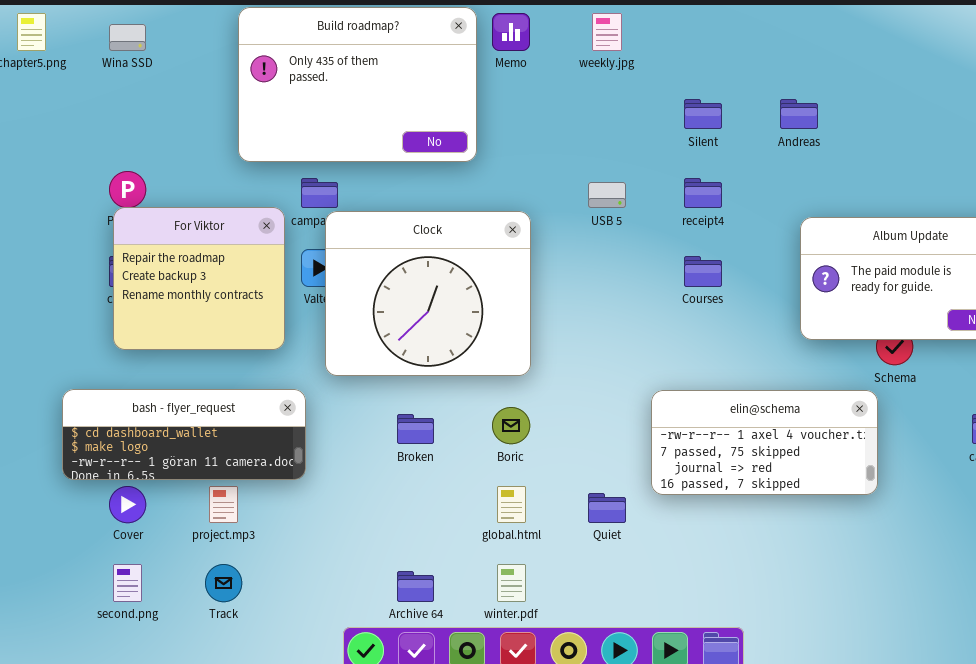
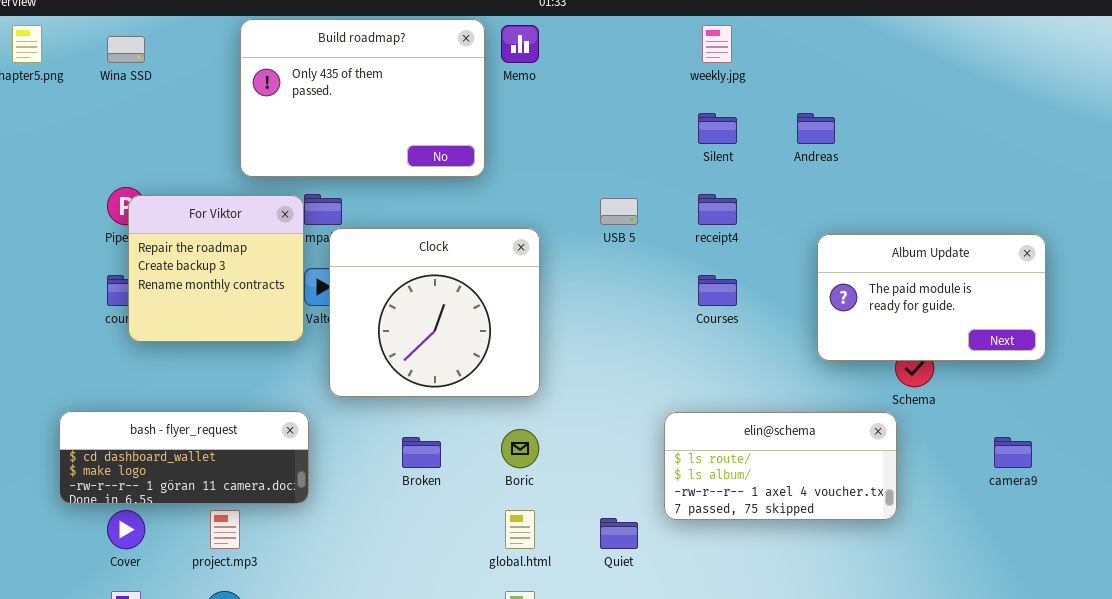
weekly.jpg: [592,13,622,51] -> [702,25,732,63], moved
For Viktor: [113,207,285,350] -> [128,195,304,342], moved
elin@schema: [651,390,878,495] -> [664,412,897,520], scrolled up 2 rows

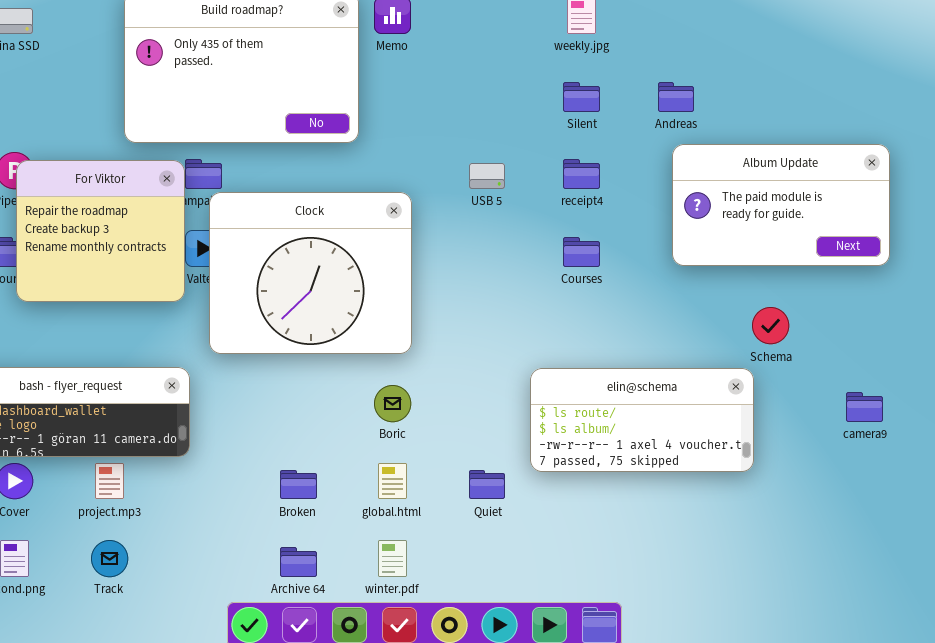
Album Update: [817,234,1046,361] -> [672,144,890,266], moved
Broken: [402,437,441,468] -> [280,470,317,499], moved

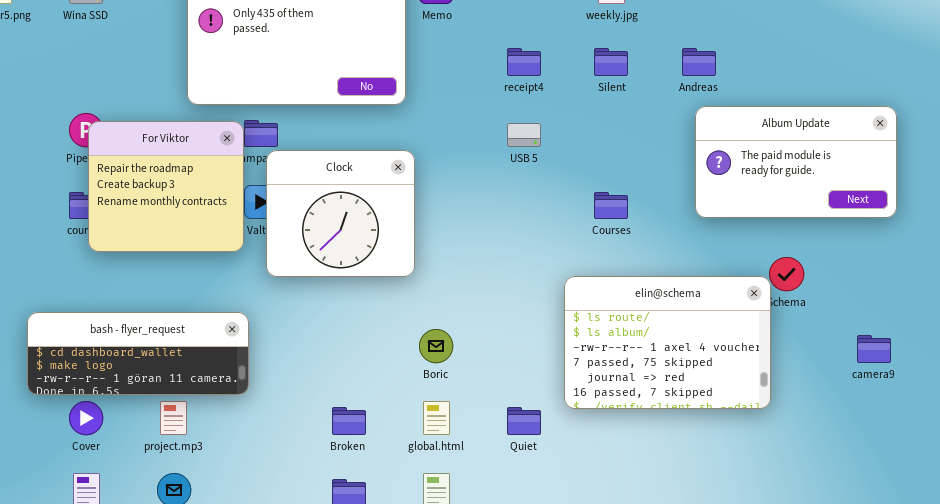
receipt4: [563,159,600,189] -> [507,48,541,76], moved
Clock: [209,192,412,354] -> [266,150,415,277], resized
elin@schema: [530,368,754,472] -> [564,276,771,409], resized

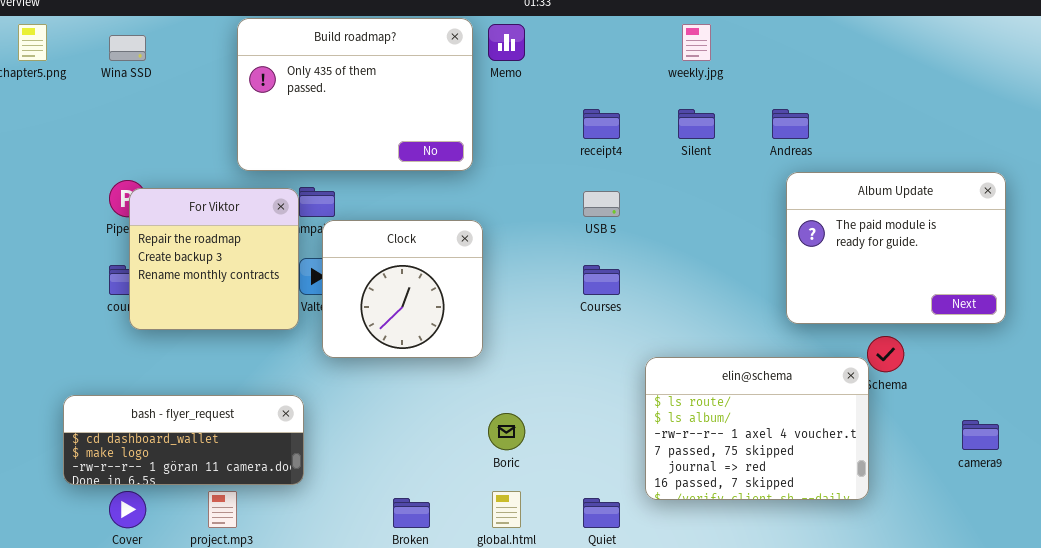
Album Update: [695,106,897,218] -> [786,172,1006,324], resized
Courses: [594,192,628,219] -> [583,265,620,295], moved

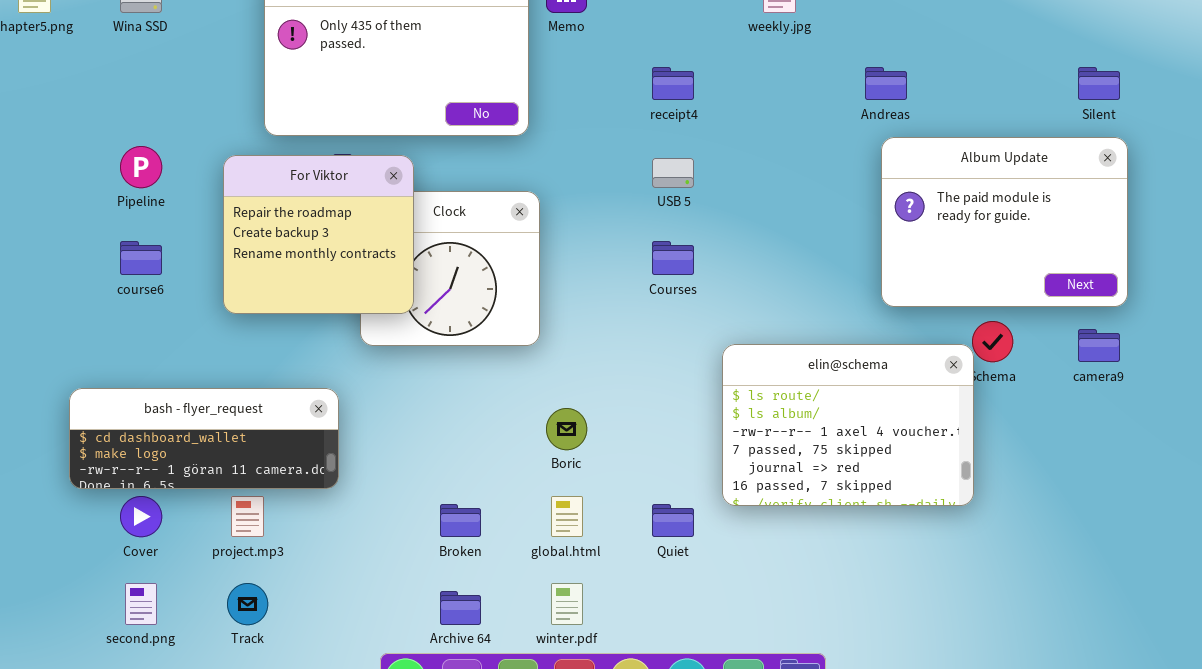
Silent: [678,109,715,139] -> [1078,67,1120,100], moved
For Viktor: [129,188,299,330] -> [223,155,414,314], moved
camera9: [962,420,999,450] -> [1078,329,1120,362], moved

